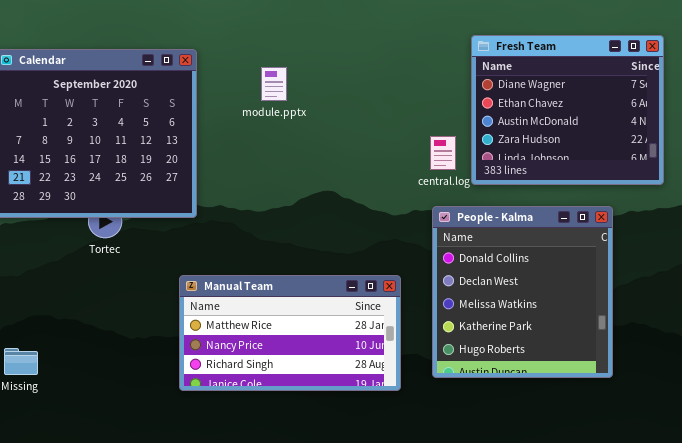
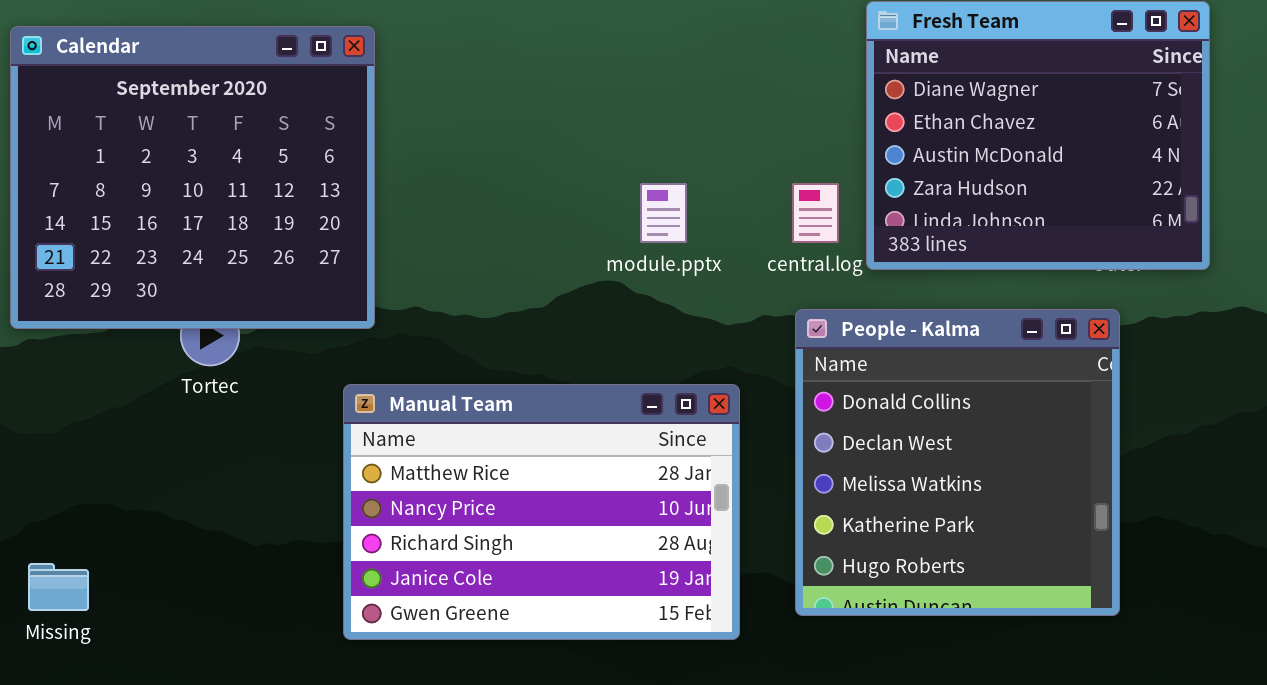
module.pptx: [261,67,287,101] -> [640,183,687,243], moved
Manual Team: [179,275,401,391] -> [343,384,740,640], resized

